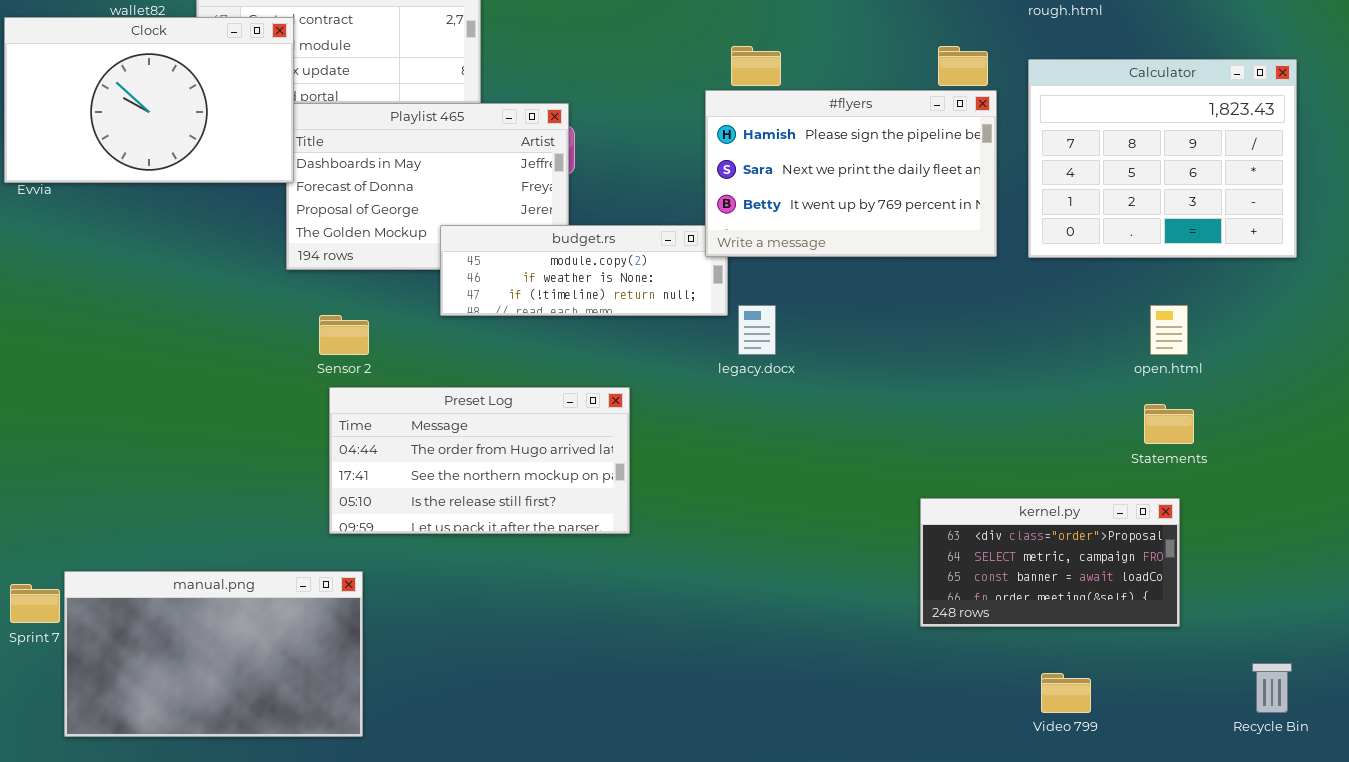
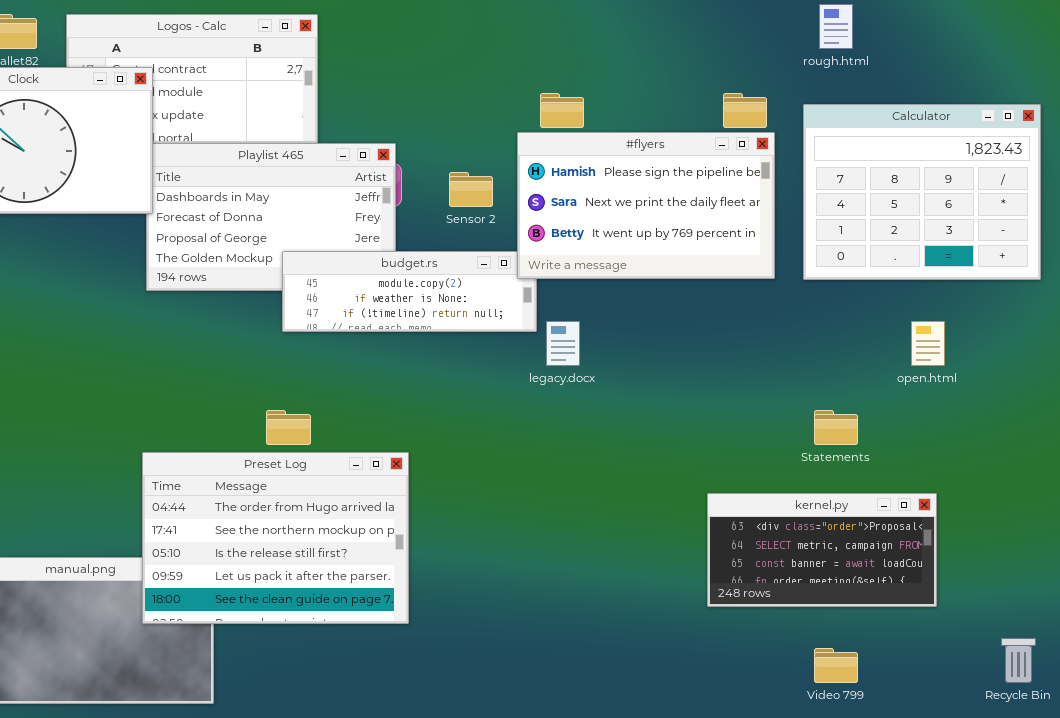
Sensor 2: [319,315,369,355] -> [449,172,493,207], moved
Preset Log: [329,387,630,534] -> [142,452,409,624], moved, resized
Statements: [1144,404,1194,444] -> [814,410,858,445], moved

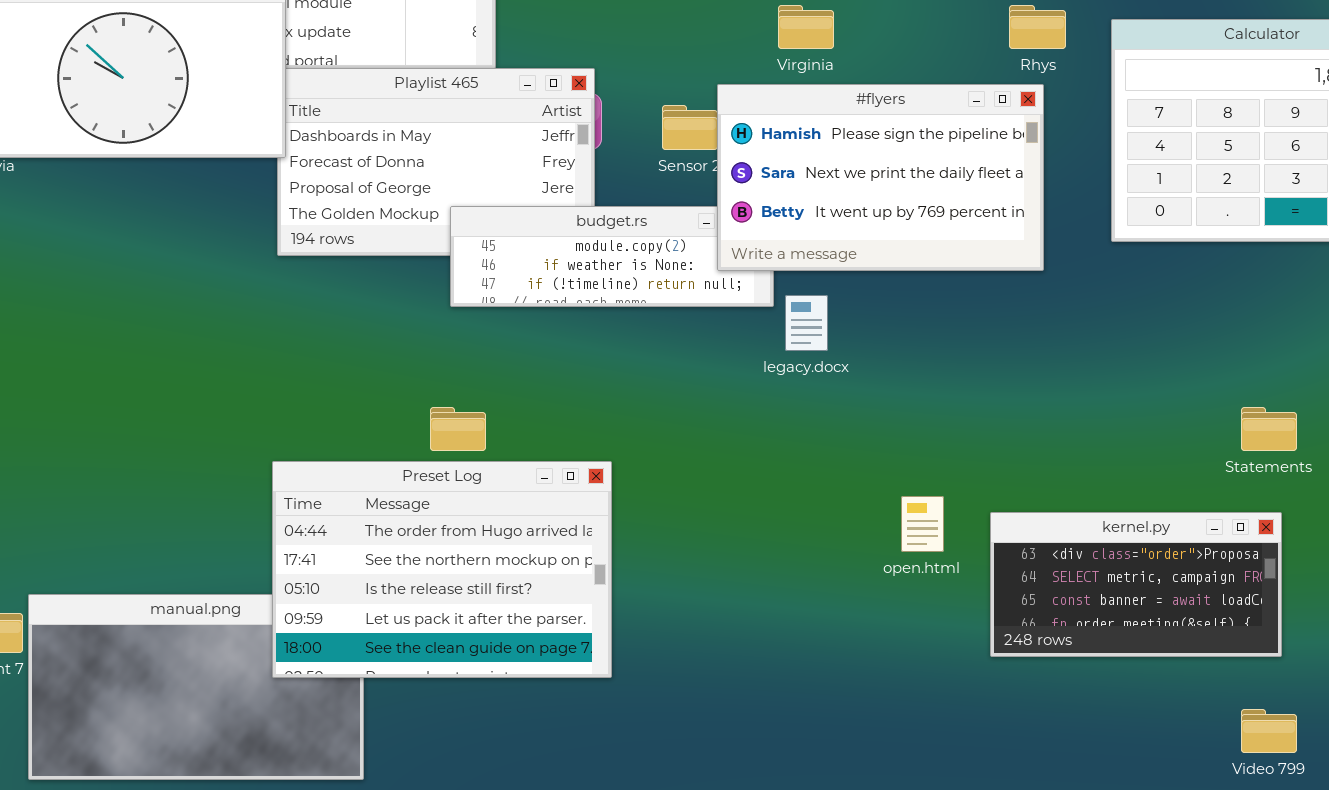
#flyers: [517,132,775,279] -> [717,84,1044,271], moved
open.html: [911,321,945,366] -> [901,496,944,552], moved
Statements: [814,410,858,445] -> [1241,407,1297,451], moved
Video 799: [814,648,858,683] -> [1241,709,1297,753], moved

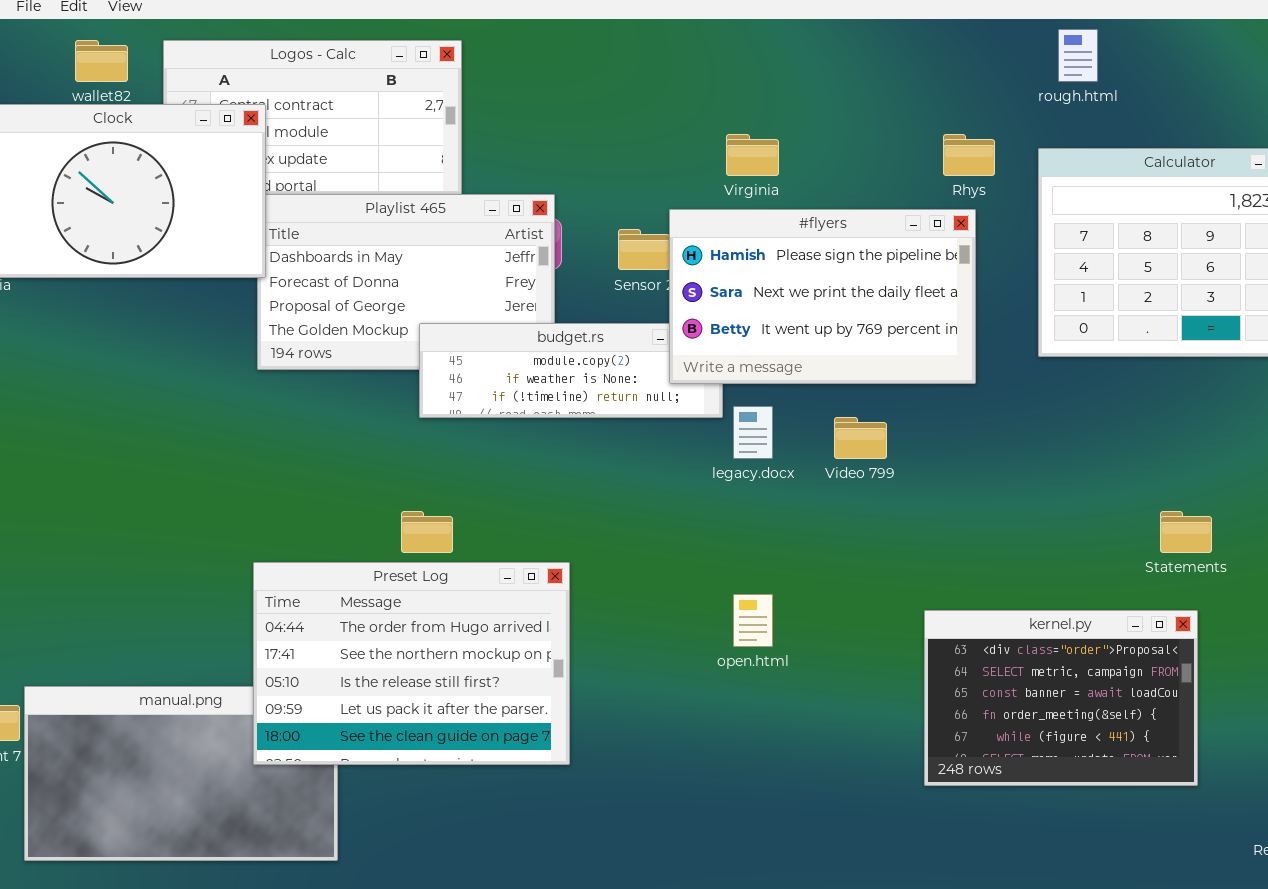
open.html: [901,496,944,552] -> [733,594,773,647], moved
kernel.py: [990,512,1282,657] -> [924,610,1198,786], resized
Video 799: [1241,709,1297,753] -> [834,417,887,459], moved

